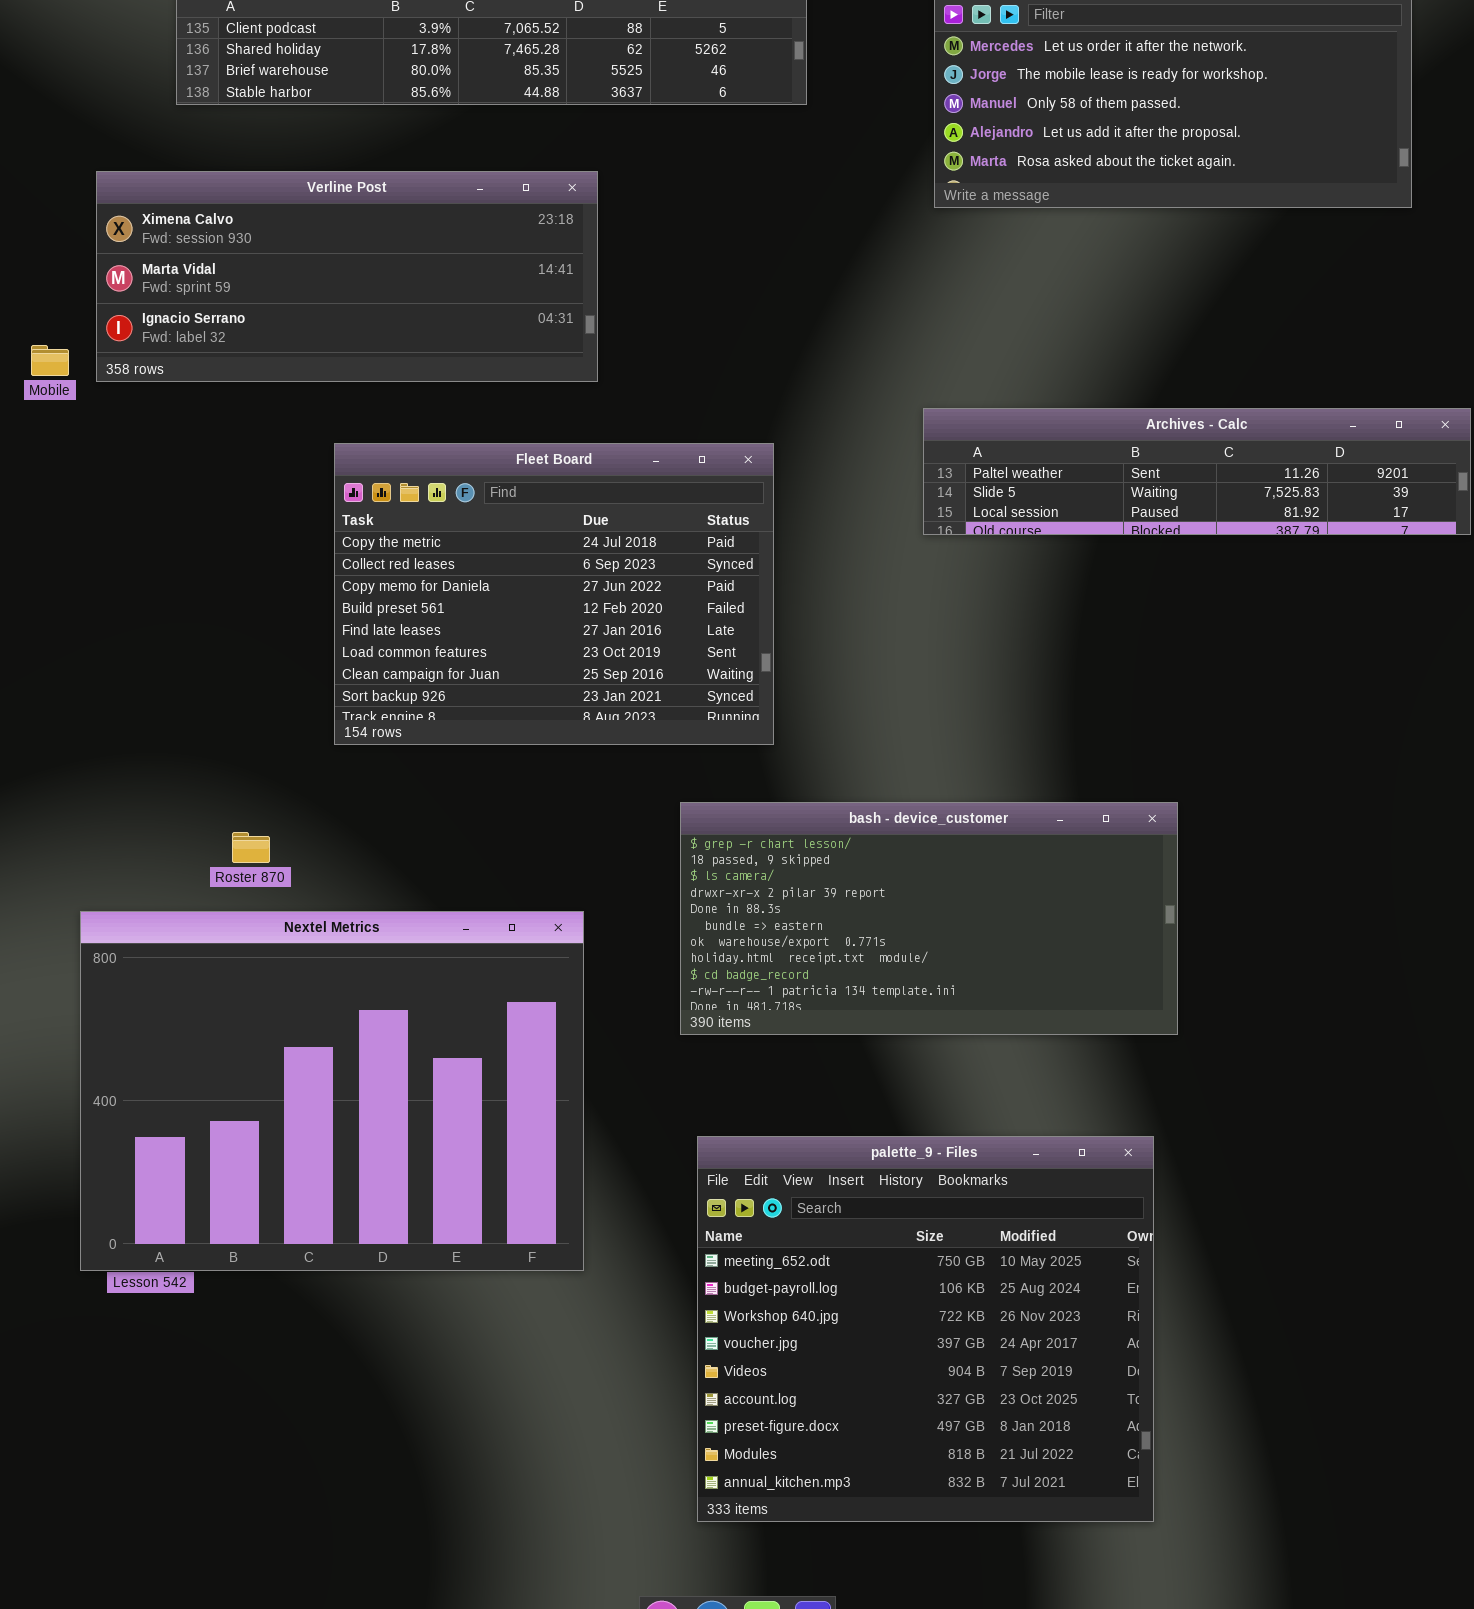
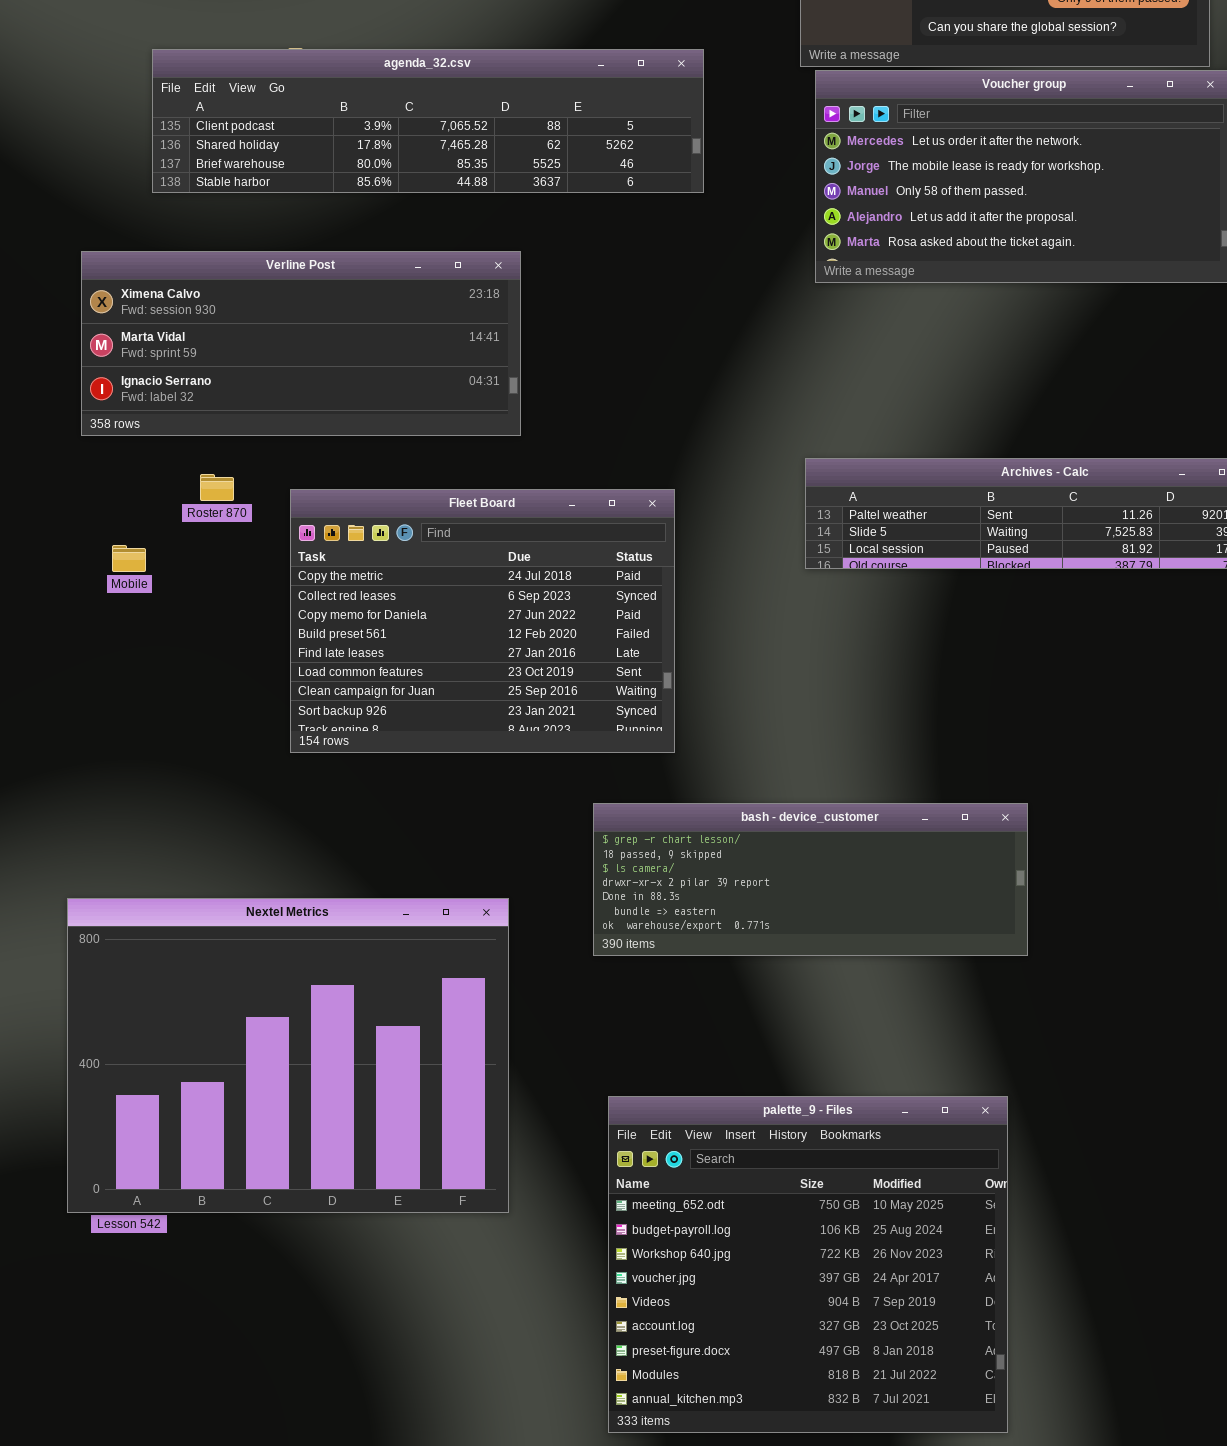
Mobile: [31,345,69,376] -> [112,545,146,572], moved
bash - device_customer: [680,802,1178,1035] -> [593,803,1028,956], resized
Roster 870: [232,832,270,863] -> [200,474,234,501], moved

